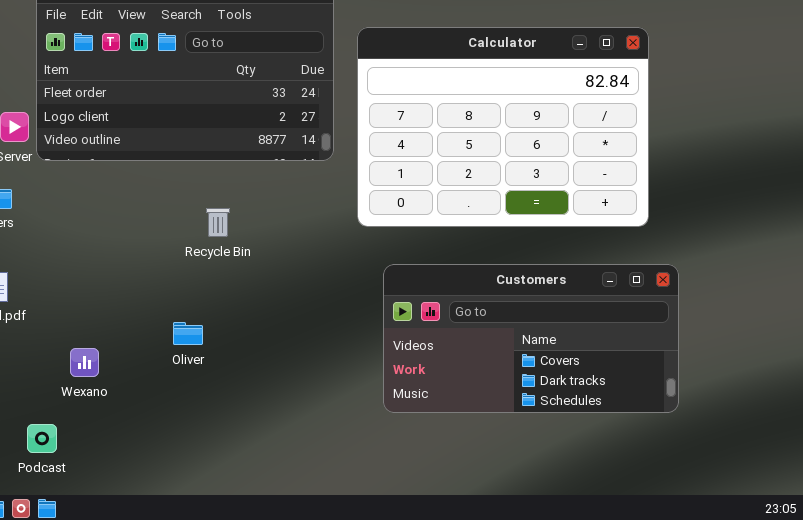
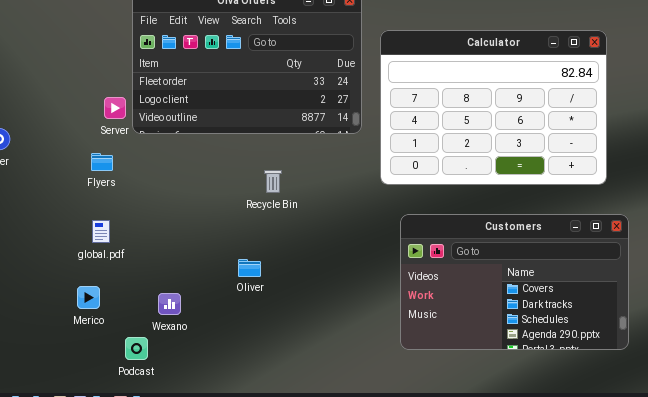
Customers: [383,264,679,413] -> [400,214,629,350], resized
Wexano: [70,348,99,377] -> [158,293,181,315], moved

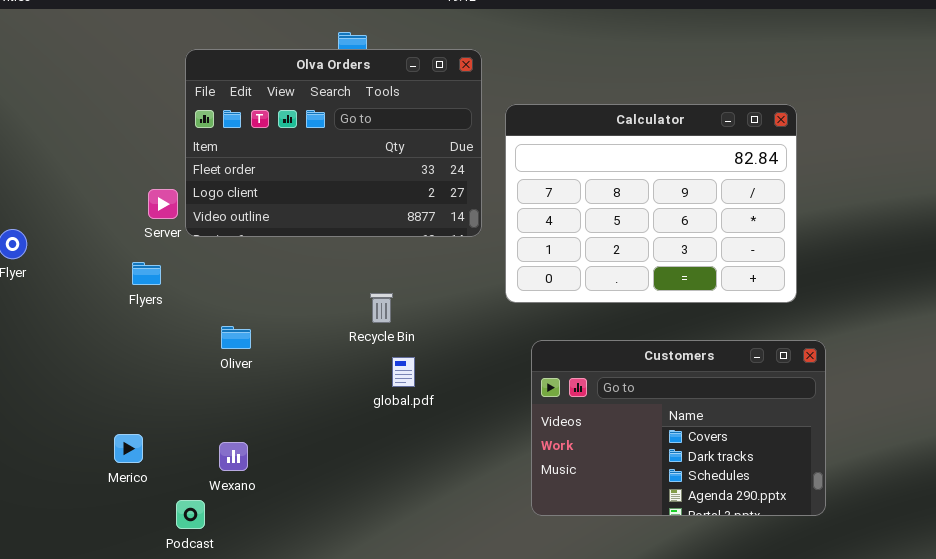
Recycle Bin: [264,170,282,193] -> [370,293,393,323], moved
global.pdf: [92,220,110,243] -> [392,357,415,387], moved
Oliver: [238,259,261,277] -> [221,326,251,349], moved

